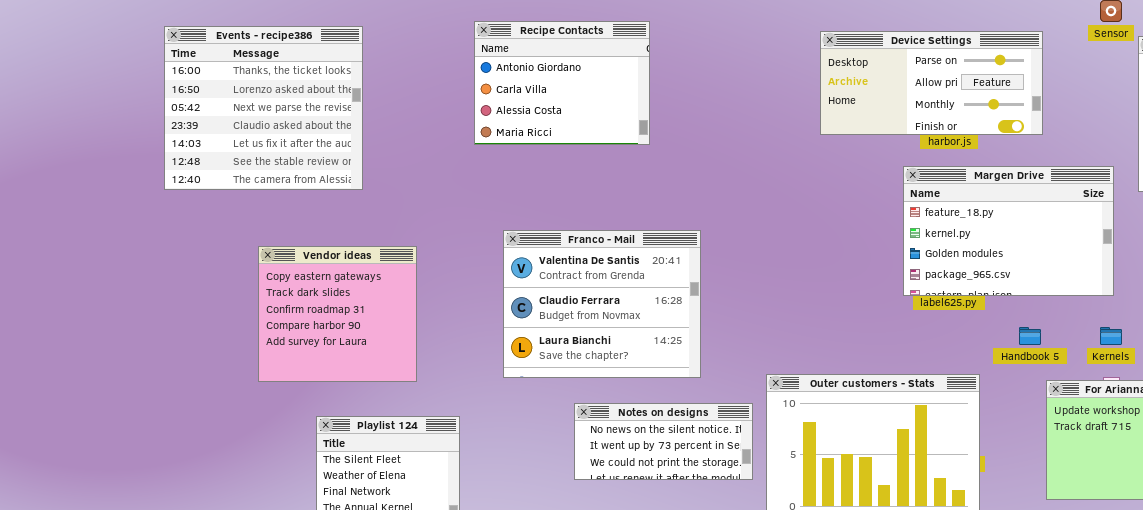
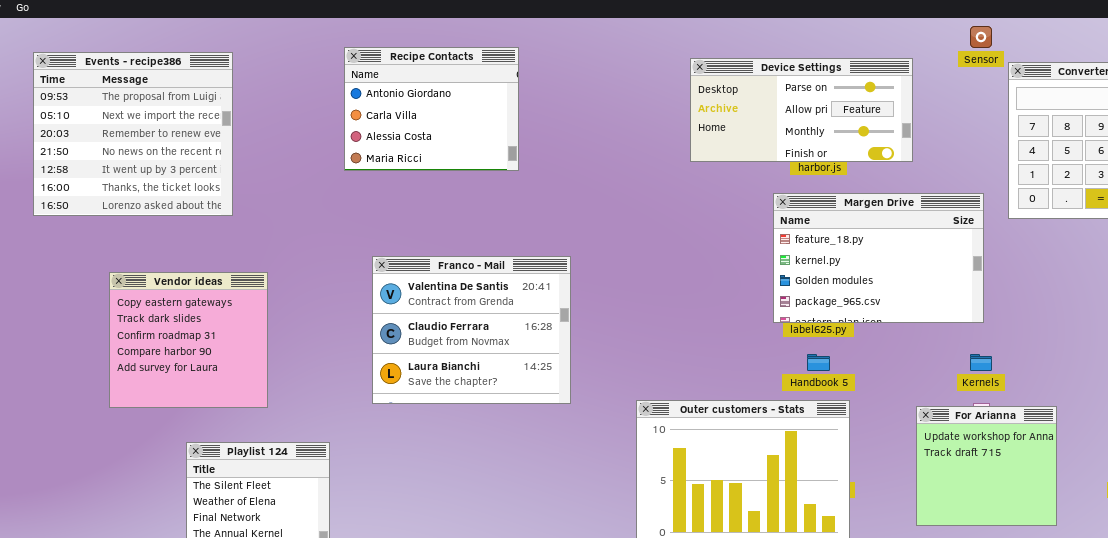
Events - recipe386: [164,26,363,190] -> [33,52,233,216], scrolled up 5 rows
Vendor ideas: [258,246,417,382] -> [109,272,268,408], moved
Handbook 5: [1019,327,1041,345] -> [807,354,830,371], moved
Notes on designs: [574,403,753,480] -> none, closed

